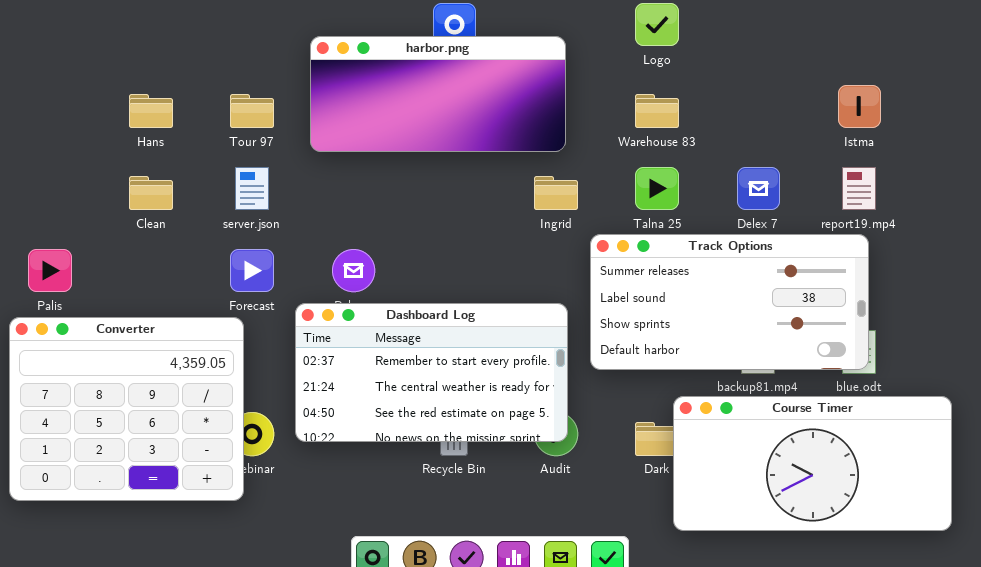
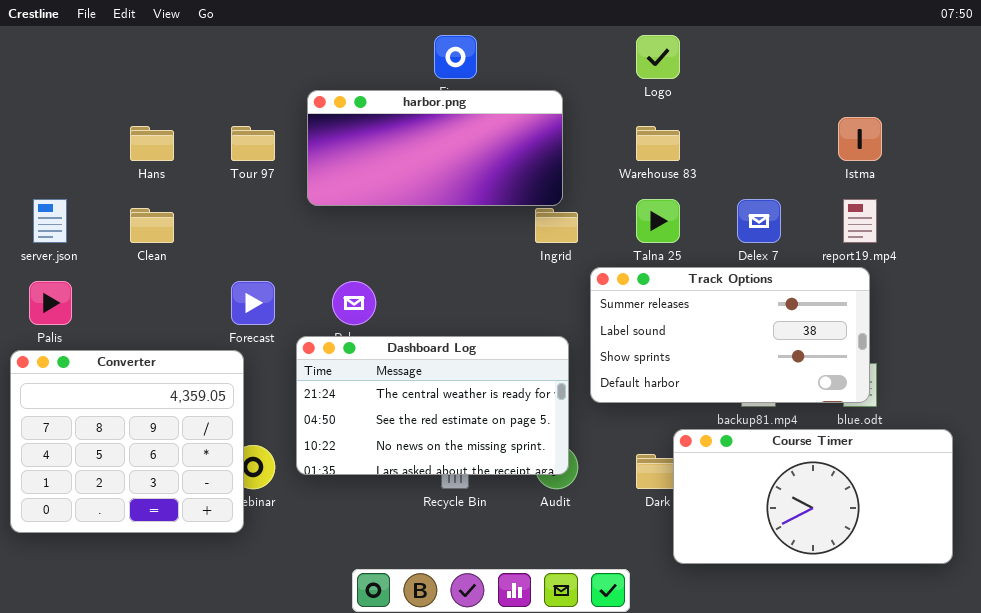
harbor.png: [310,36,566,152] -> [307,90,563,206], moved
server.json: [235,167,269,210] -> [33,199,67,243], moved
Dashboard Log: [295,303,568,442] -> [296,336,569,475], scrolled down 1 row

